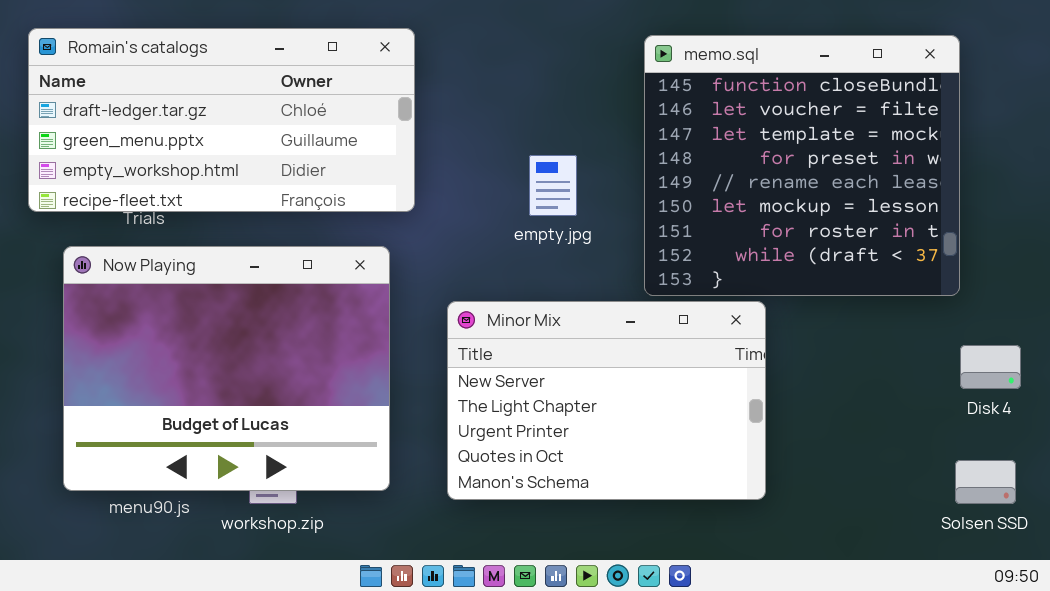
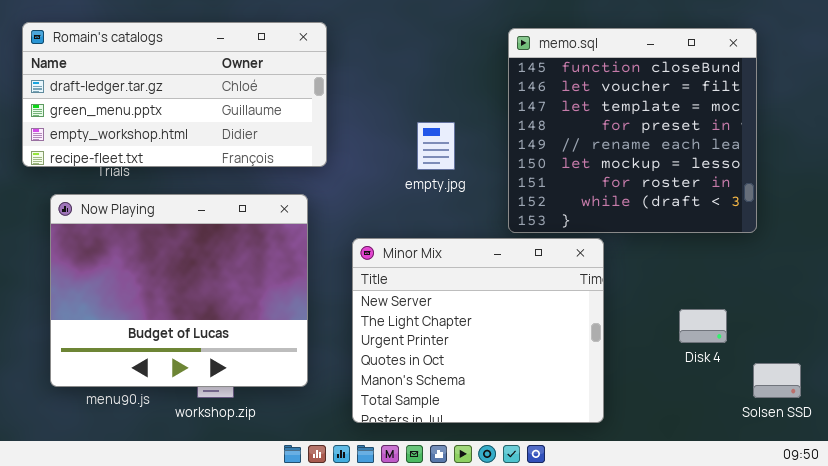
Minor Mix: [447,301,766,500] -> [352,238,604,423], resized
Disk 4: [960,345,1021,389] -> [679,309,727,343], moved

